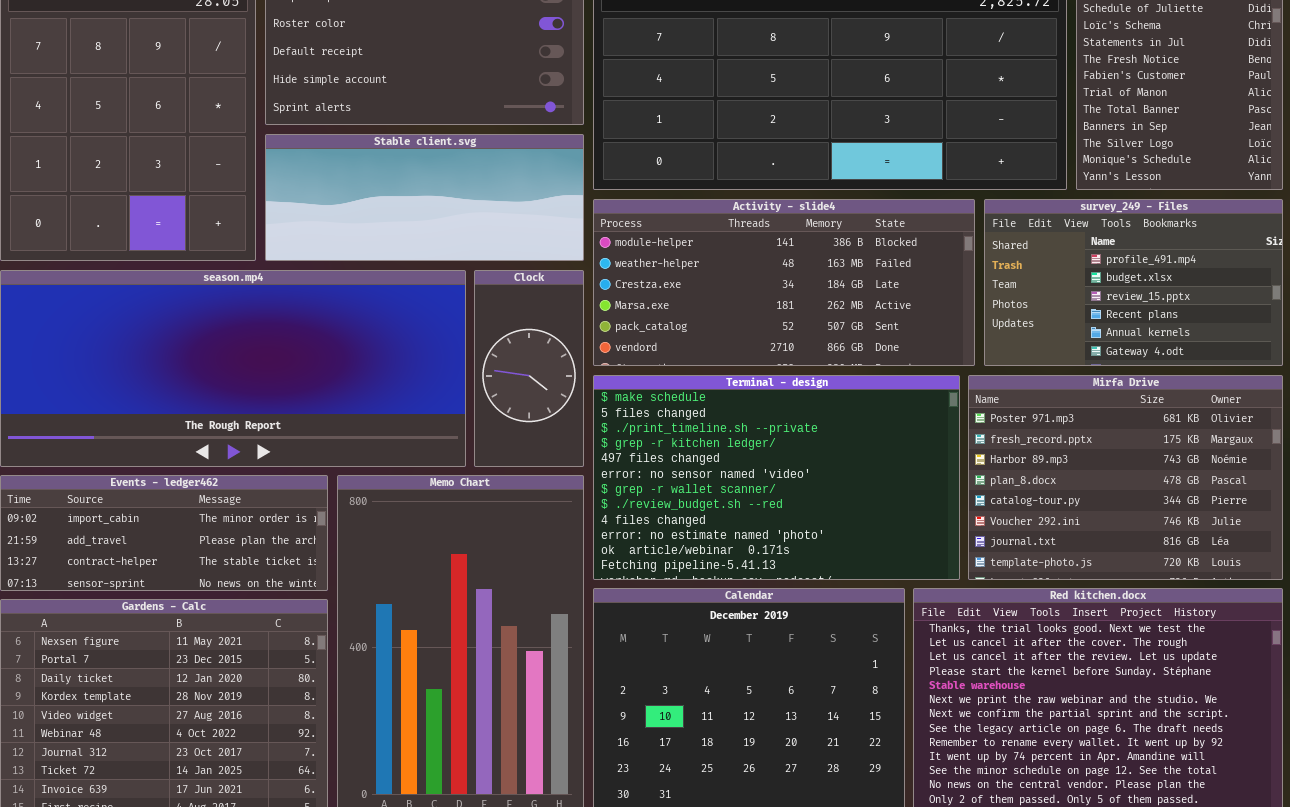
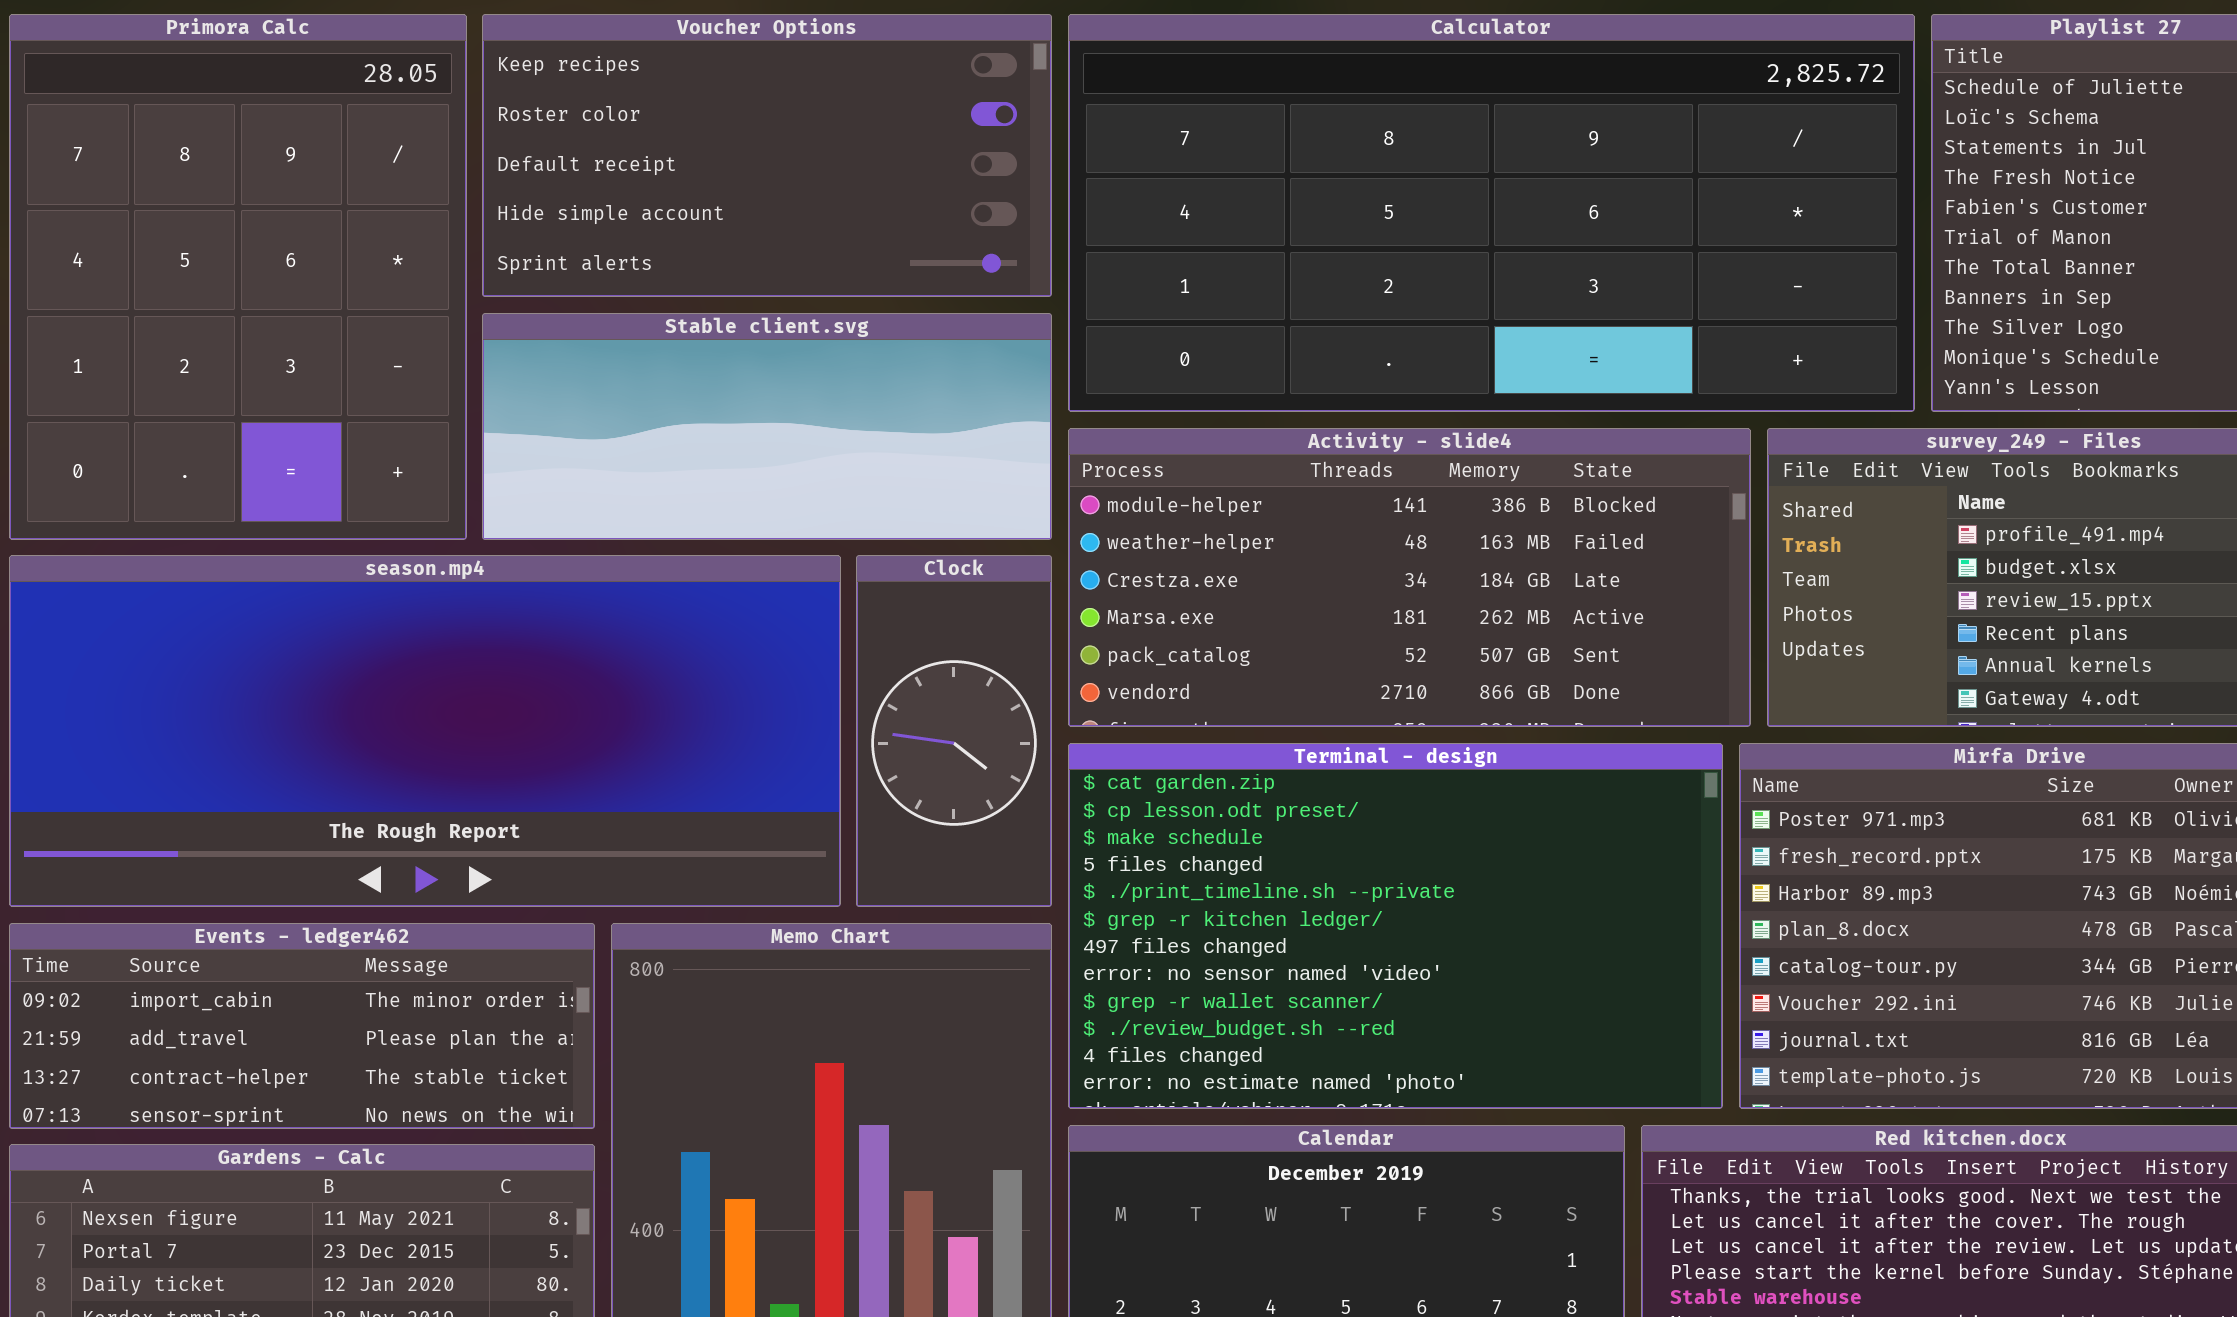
Terminal - design: [593,375,960,580] -> [1068,743,1723,1109], scrolled up 2 rows

